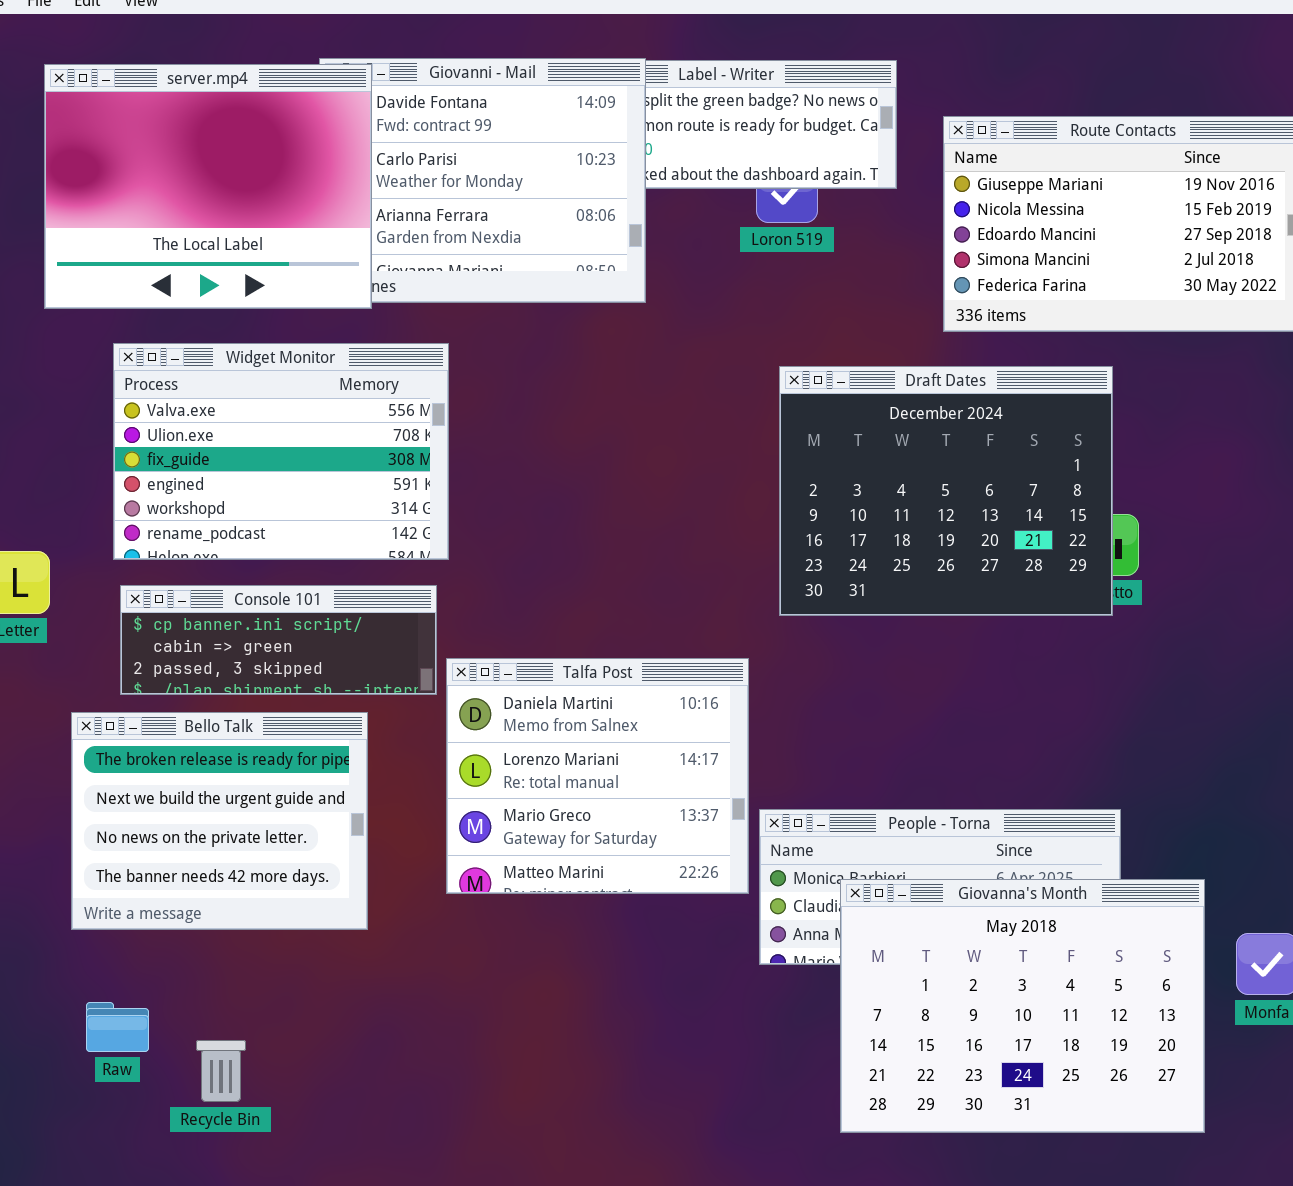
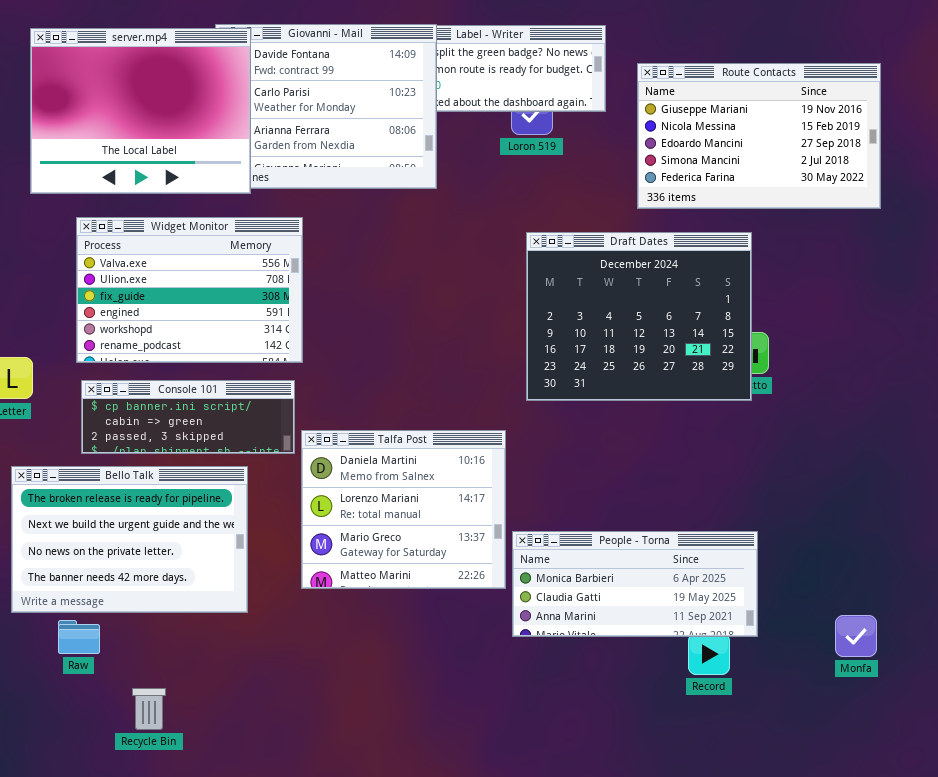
Bello Talk: [71,712,368,930] -> [11,466,248,613], resized
Giovanna's Month: [840,879,1205,1133] -> none, closed
Raw: [86,1002,149,1052] -> [58,620,100,654], moved

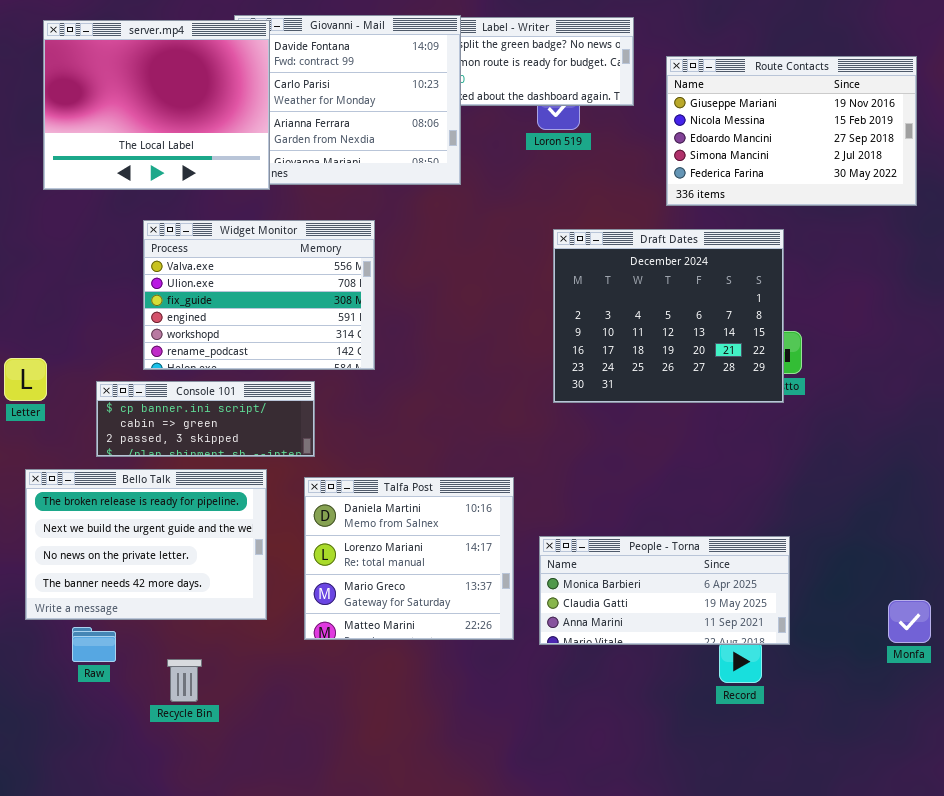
Widget Monitor: [76,217,303,363] -> [143,220,375,370], moved
Talfa Post: [301,430,506,589] -> [304,477,514,640], moved
Monfa: [835,615,877,657] -> [888,600,931,643], moved
Recycle Bin: [132,688,166,730] -> [167,659,202,702], moved

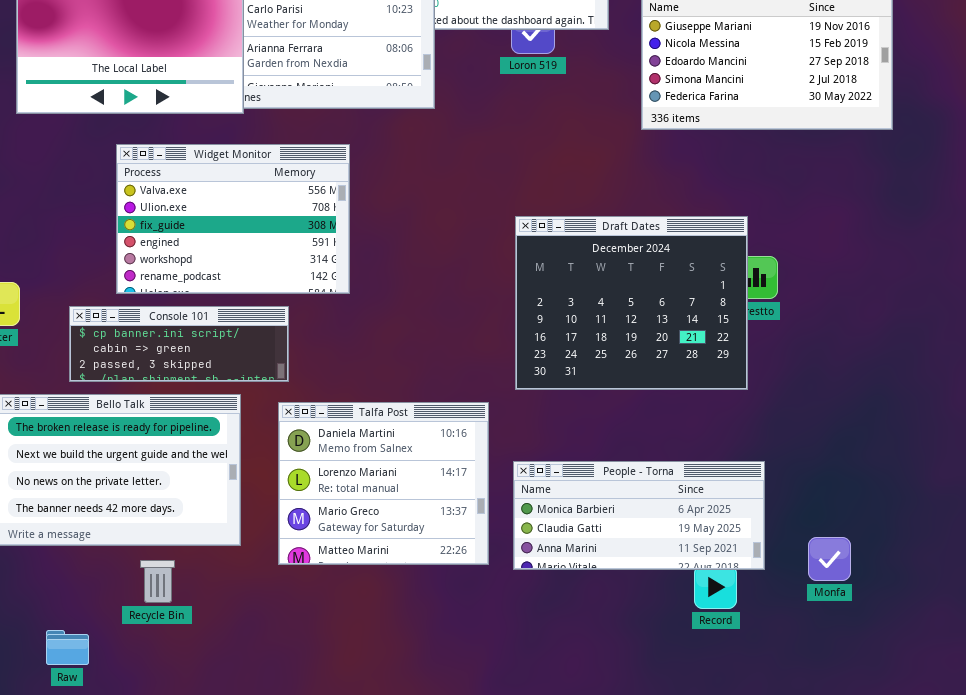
Draft Dates: [553,229,784,403] -> [515,216,748,390], moved
Monfa: [888,600,931,643] -> [808,537,851,581], moved
Raw: [72,627,116,662] -> [46,630,89,665], moved
Recycle Bin: [167,659,202,702] -> [140,560,175,603], moved

